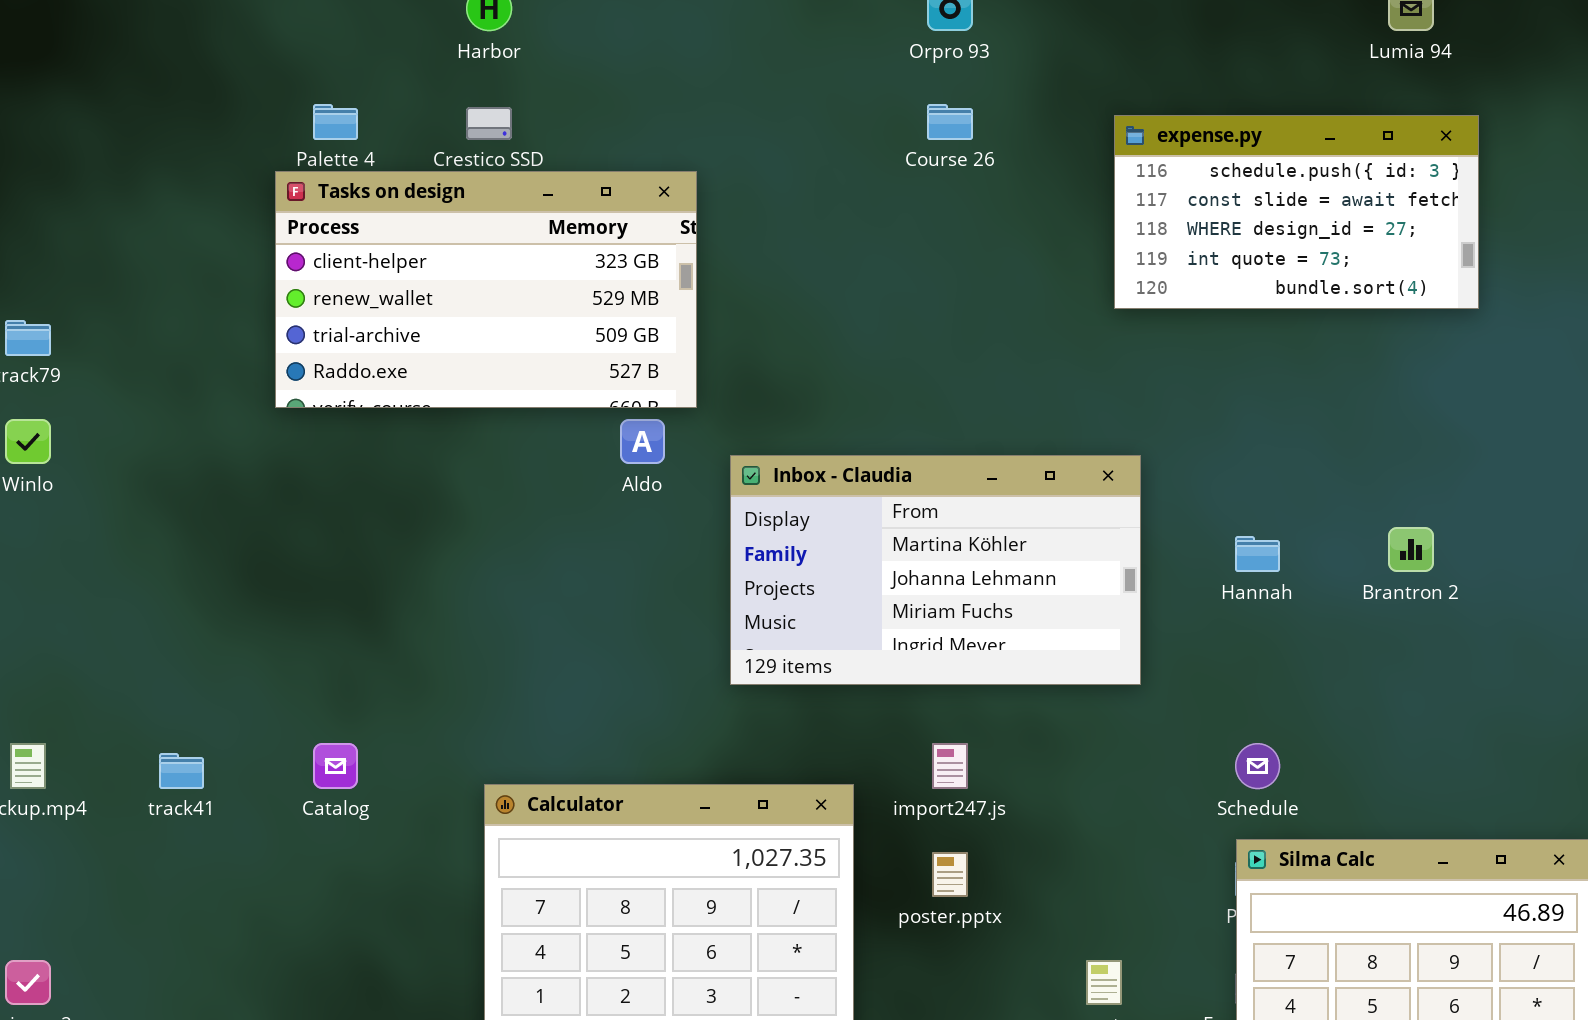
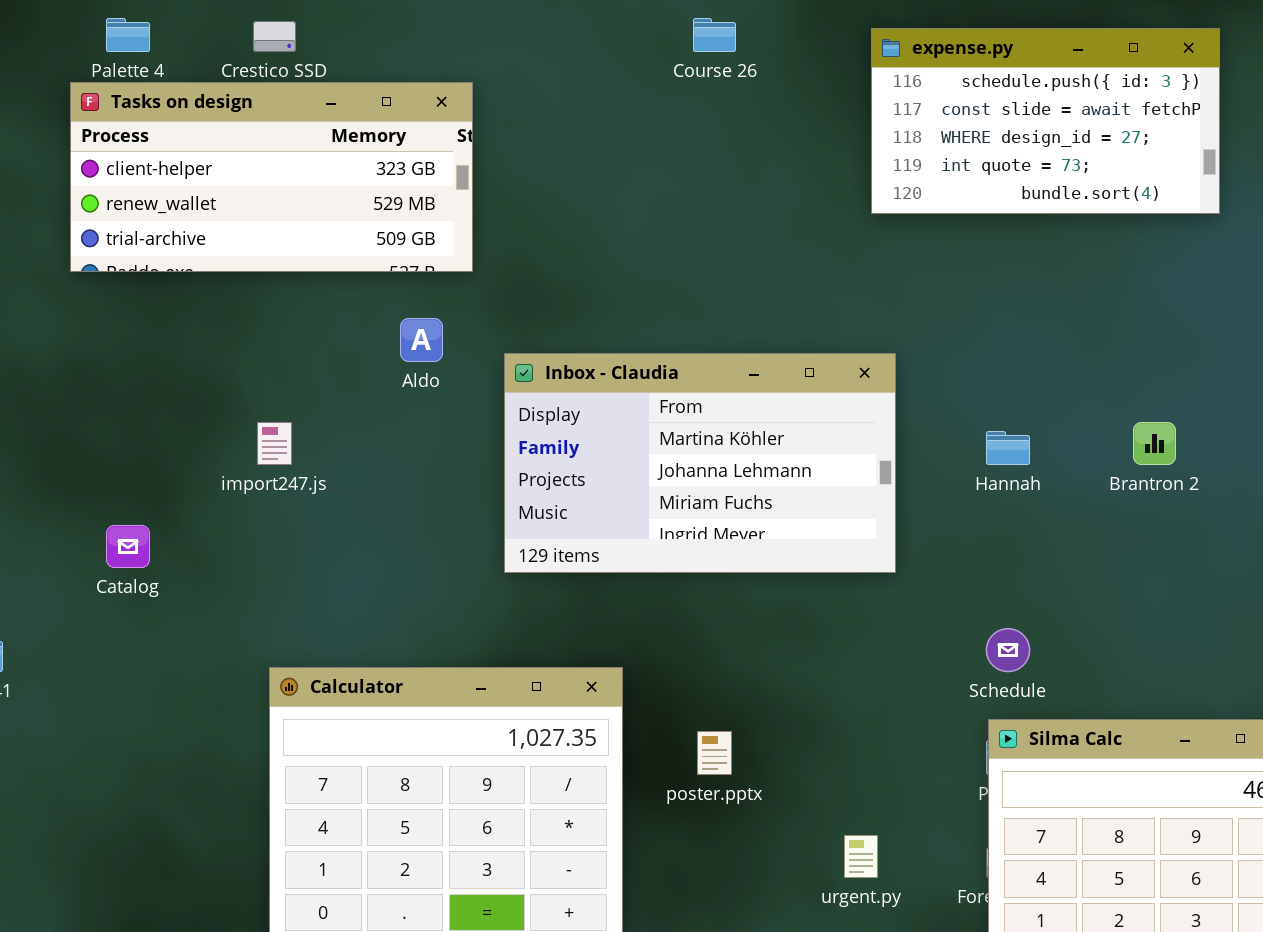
Tasks on design: [275,171,697,408] -> [70,82,473,272], resized
Catalog: [313,743,358,789] -> [106,525,150,568], moved
import247.js: [932,743,968,789] -> [257,422,292,465], moved

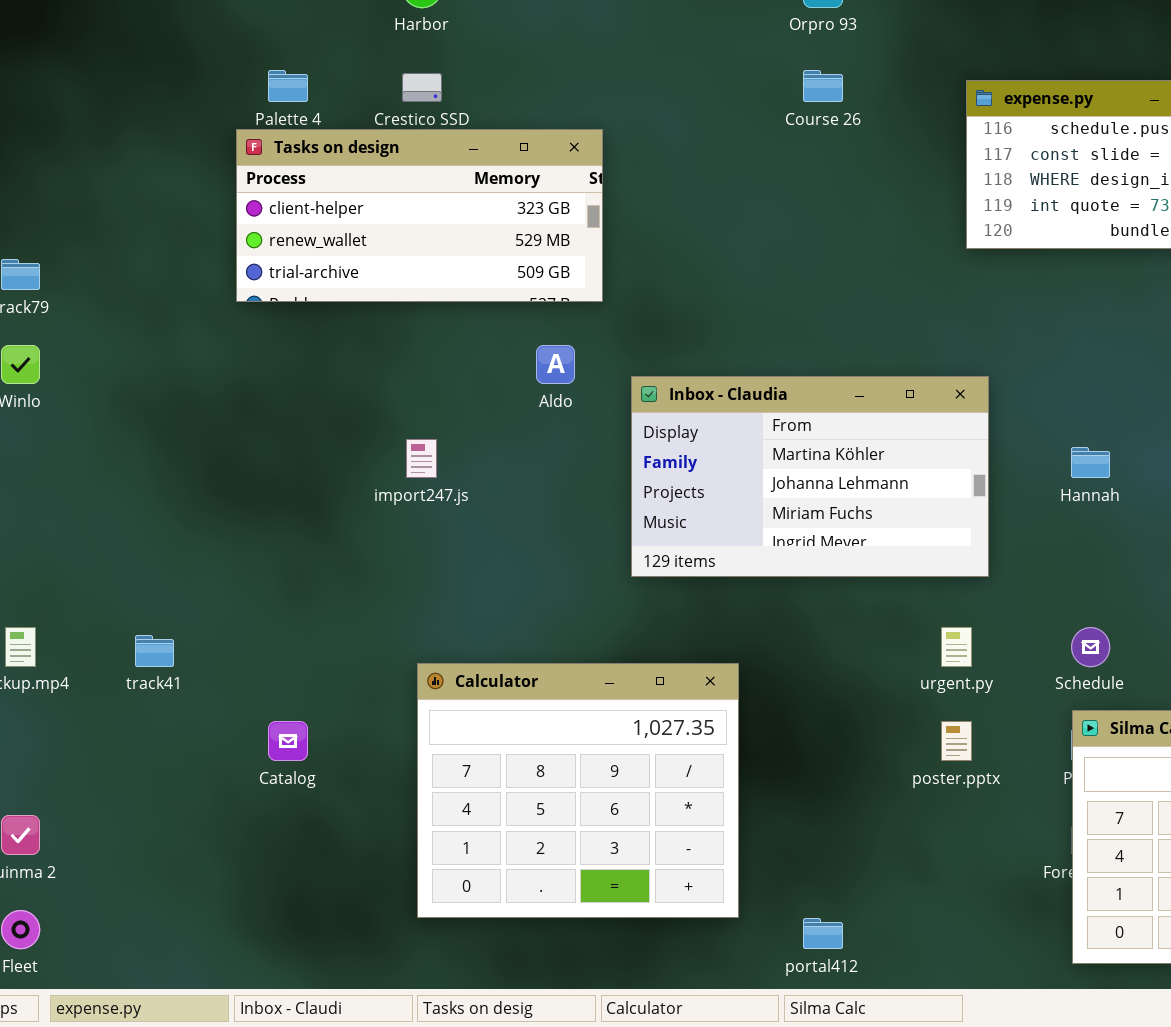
Catalog: [106,525,150,568] -> [268,721,308,761], moved
poster.pptx: [697,731,732,775] -> [941,721,972,761], moved
urgent.py: [844,835,878,878] -> [941,627,972,667], moved

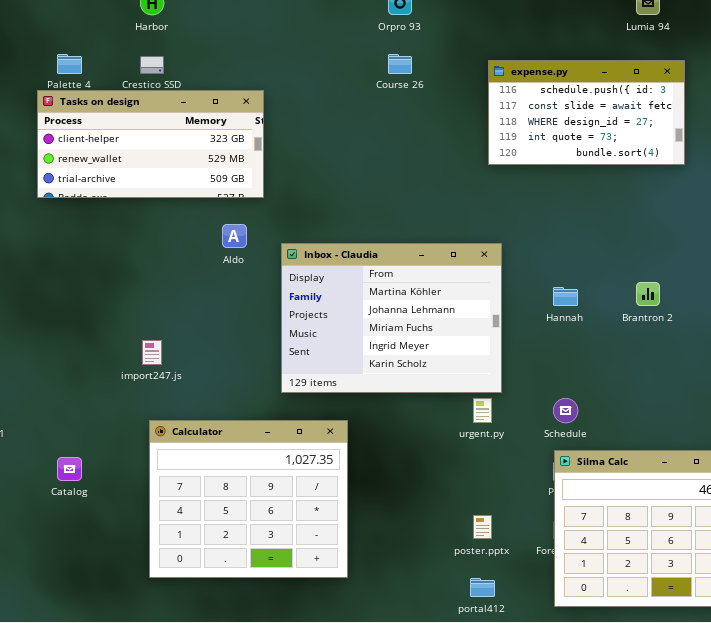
Inbox - Claudia: [631,376,989,577] -> [281,243,502,393], resized
import247.js: [406,439,437,478] -> [142,340,162,365], moved
poster.pptx: [941,721,972,761] -> [473,515,492,539], moved
portal412: [803,918,843,949] -> [470,578,495,597], moved

